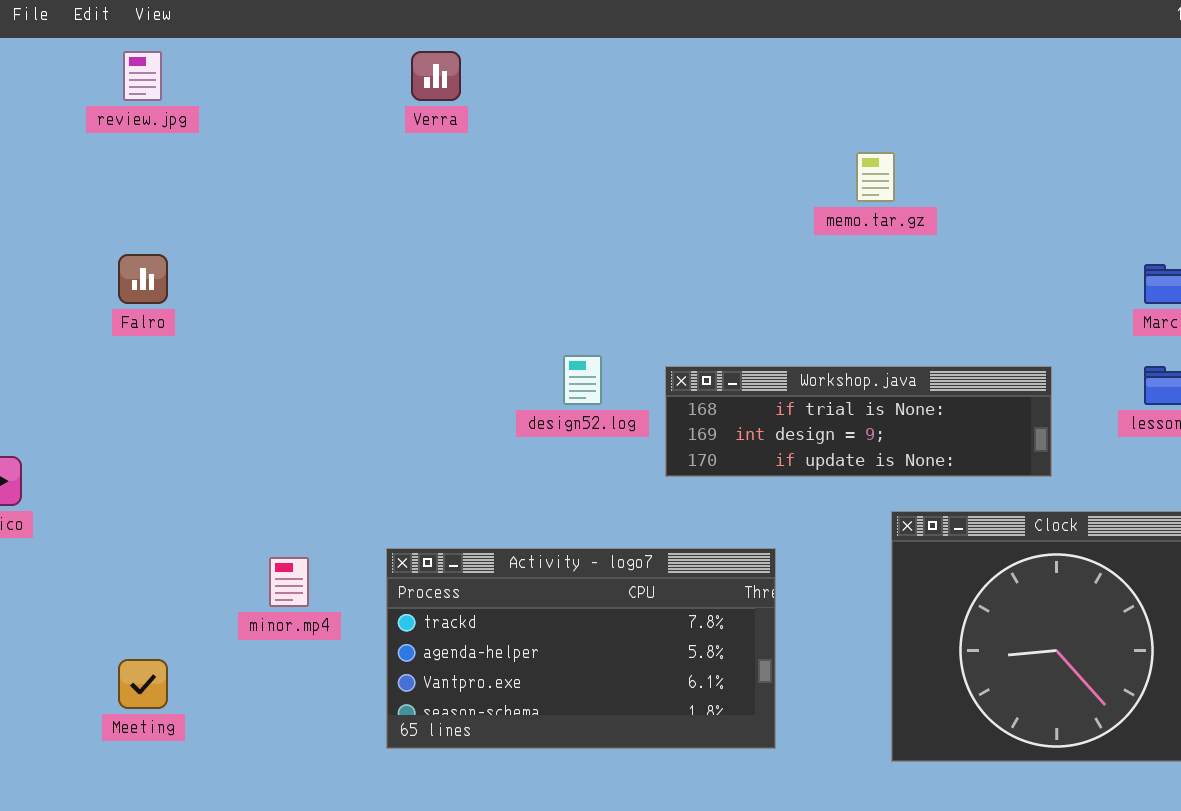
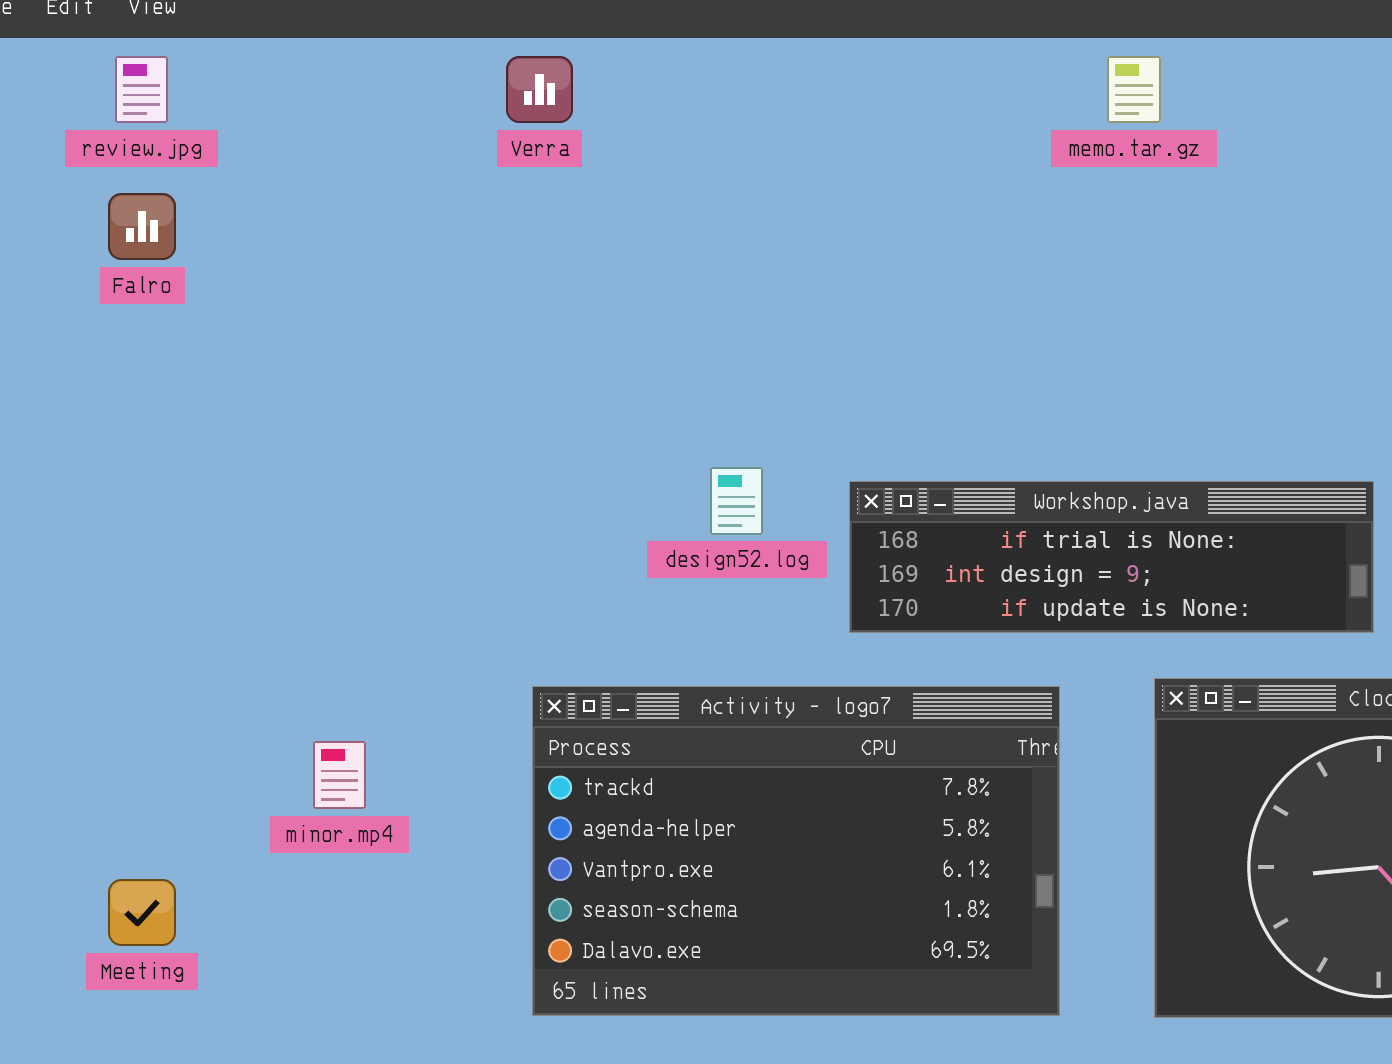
memo.tar.gz: [856,152,895,202] -> [1107,56,1161,123], moved
Falro: [118,254,168,304] -> [108,193,176,260], moved
Activity - logo7: [386,548,776,749] -> [532,686,1060,1016], moved, resized

